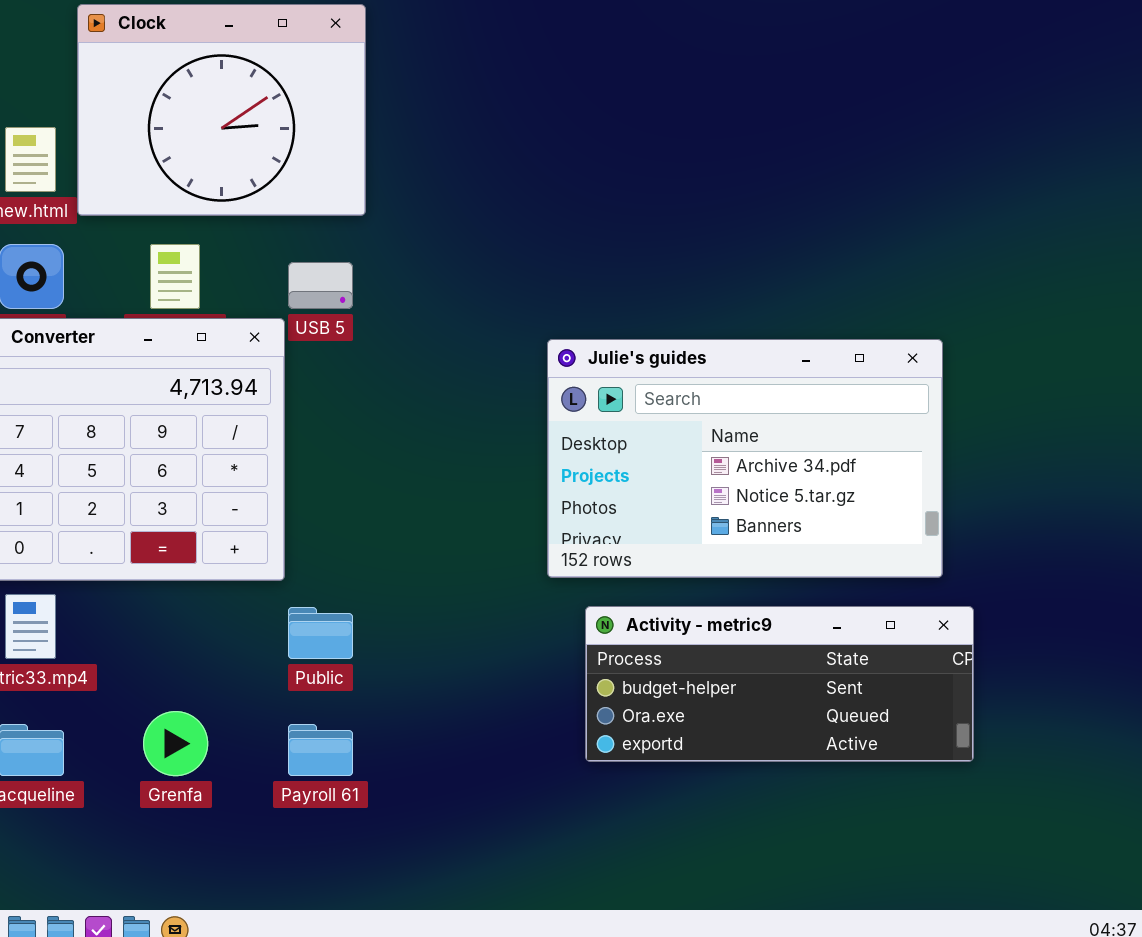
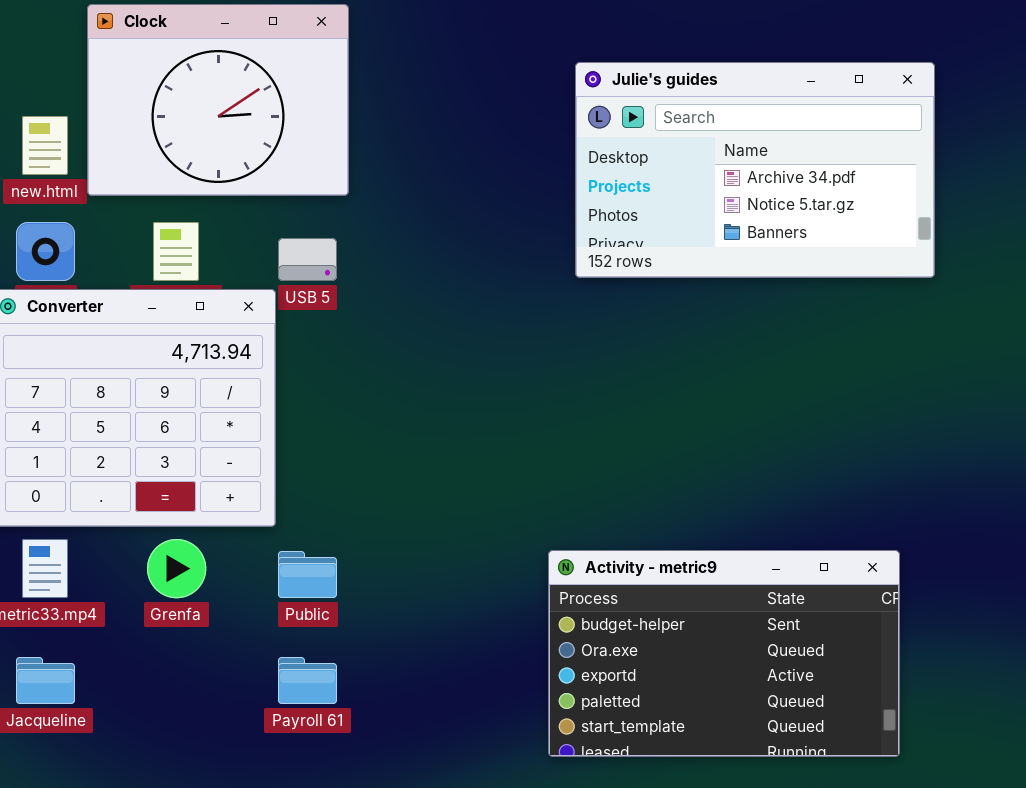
Julie's guides: [547,339,943,578] -> [575,62,935,278], moved
Activity - metric9: [585,606,974,762] -> [548,550,900,757], resized
Grenfa: [143,711,208,776] -> [147,539,206,598], moved

